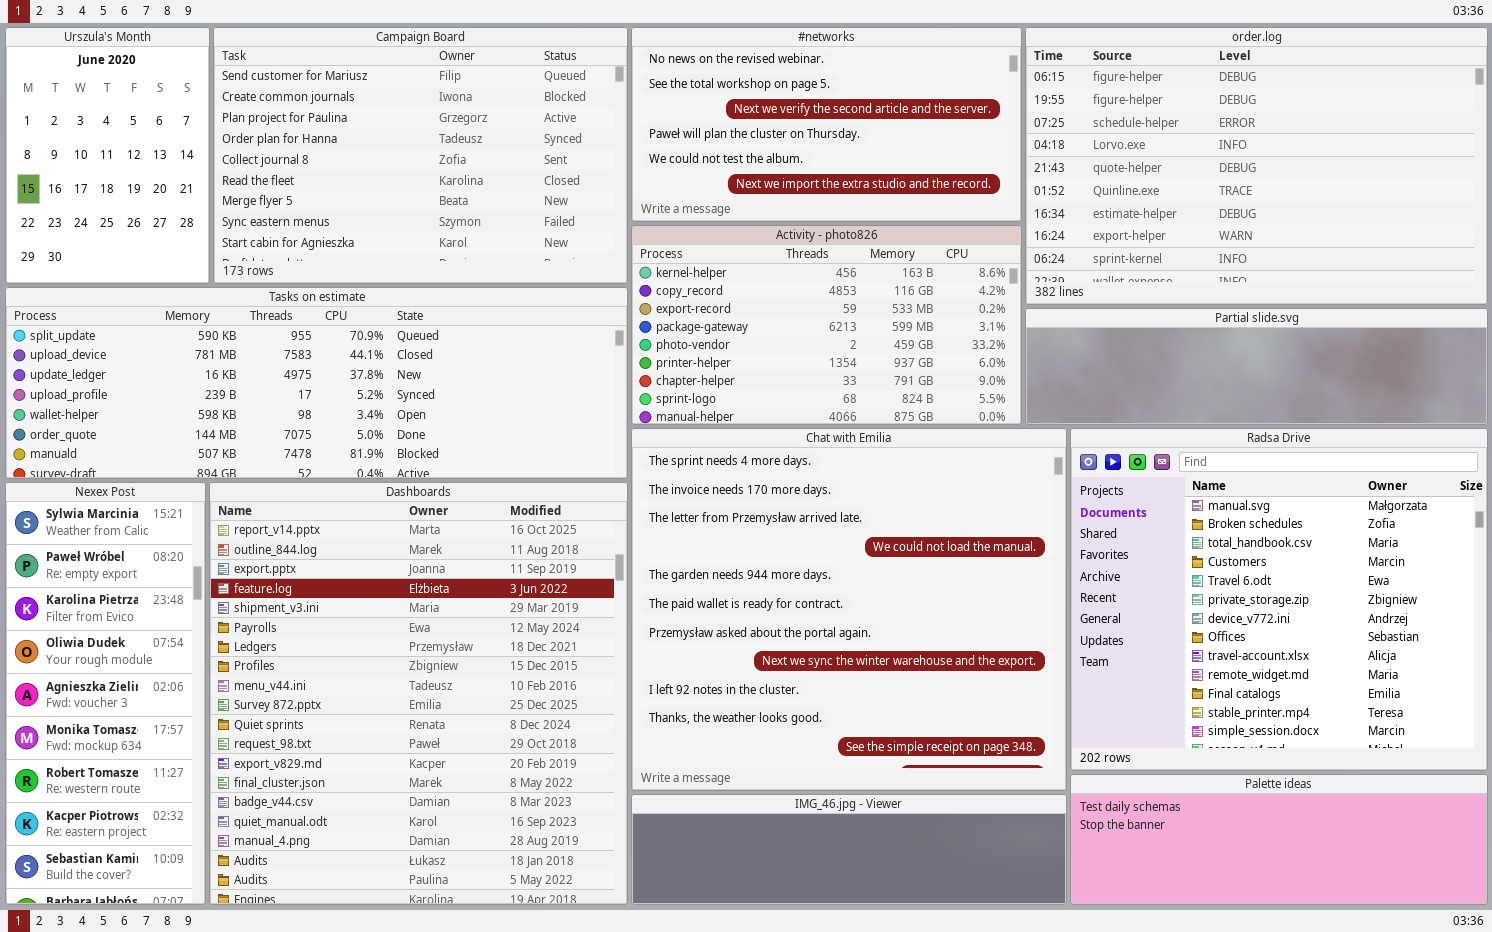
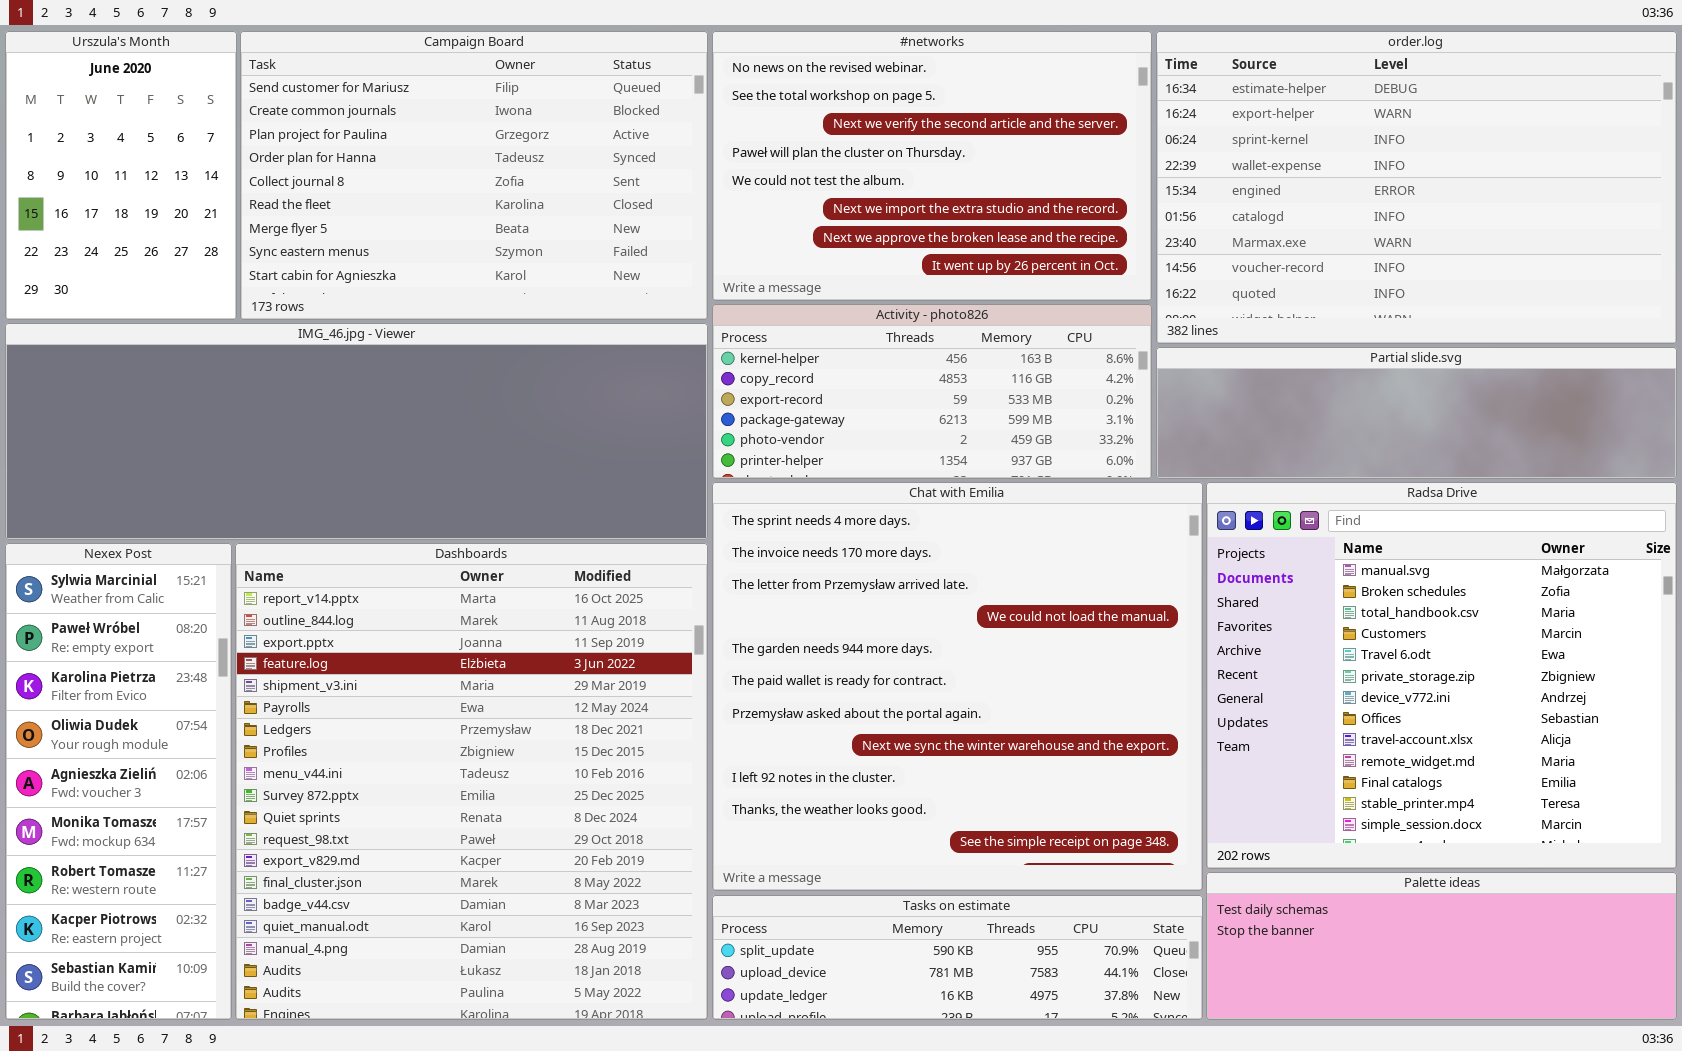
#networks: [631,27,1022,222] -> [712,31,1152,301], resized
order.log: [1025,27,1488,305] -> [1156,31,1677,344], scrolled down 6 rows
Activity - photo826: [631,225,1022,425] -> [712,304,1152,479], resized
Tasks on estimate: [5,287,628,479] -> [712,895,1203,1020], moved, resized
IMG_46.jpg - Viewer: [631,794,1067,905] -> [5,323,708,540], moved, resized

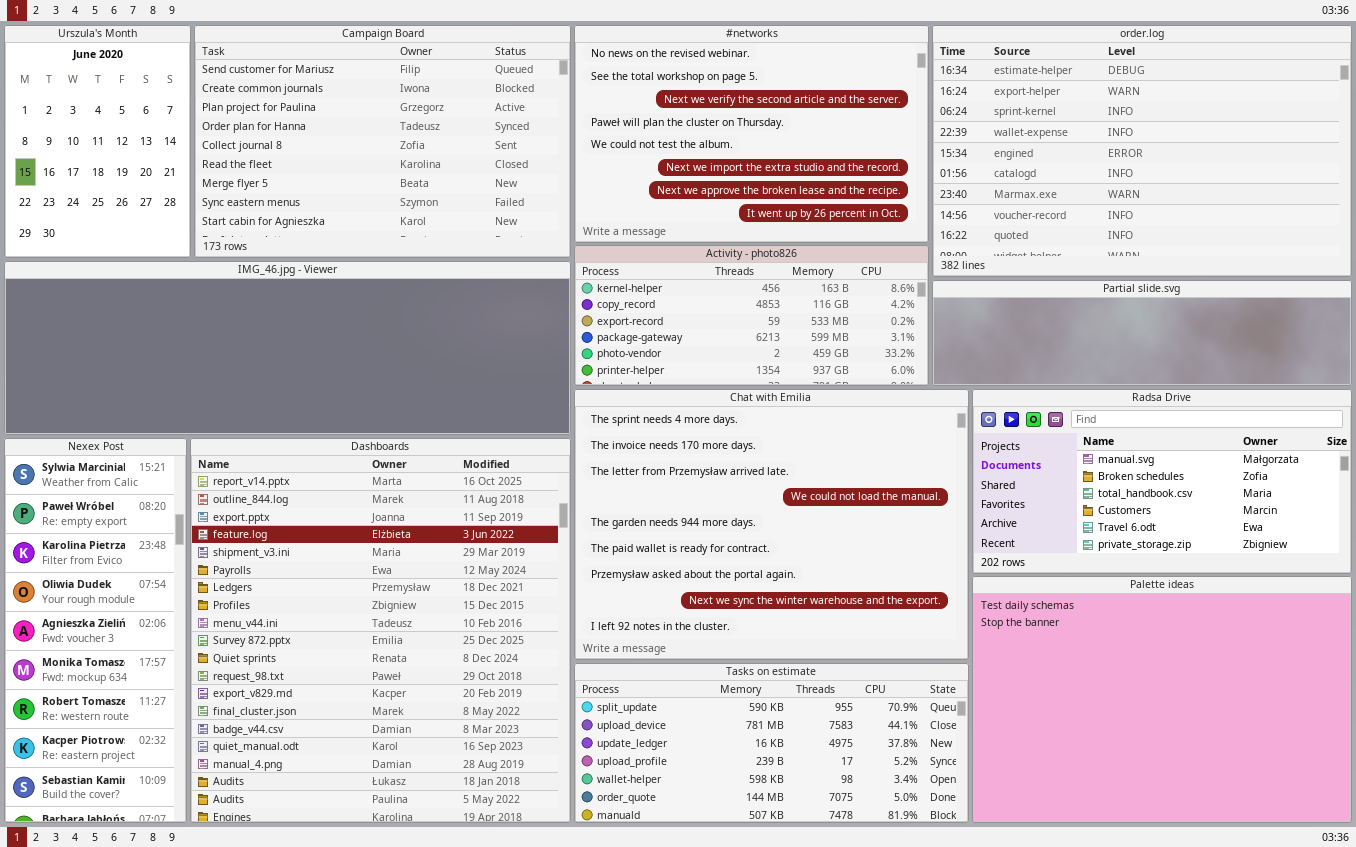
Chat with Emilia: [712,482,1203,891] -> [574,389,969,660], resized
Radsa Drive: [1206,482,1677,869] -> [972,389,1352,574], resized
Palette ideas: [1206,872,1677,1020] -> [972,576,1352,823], resized
Tasks on estimate: [712,895,1203,1020] -> [574,663,969,823], resized

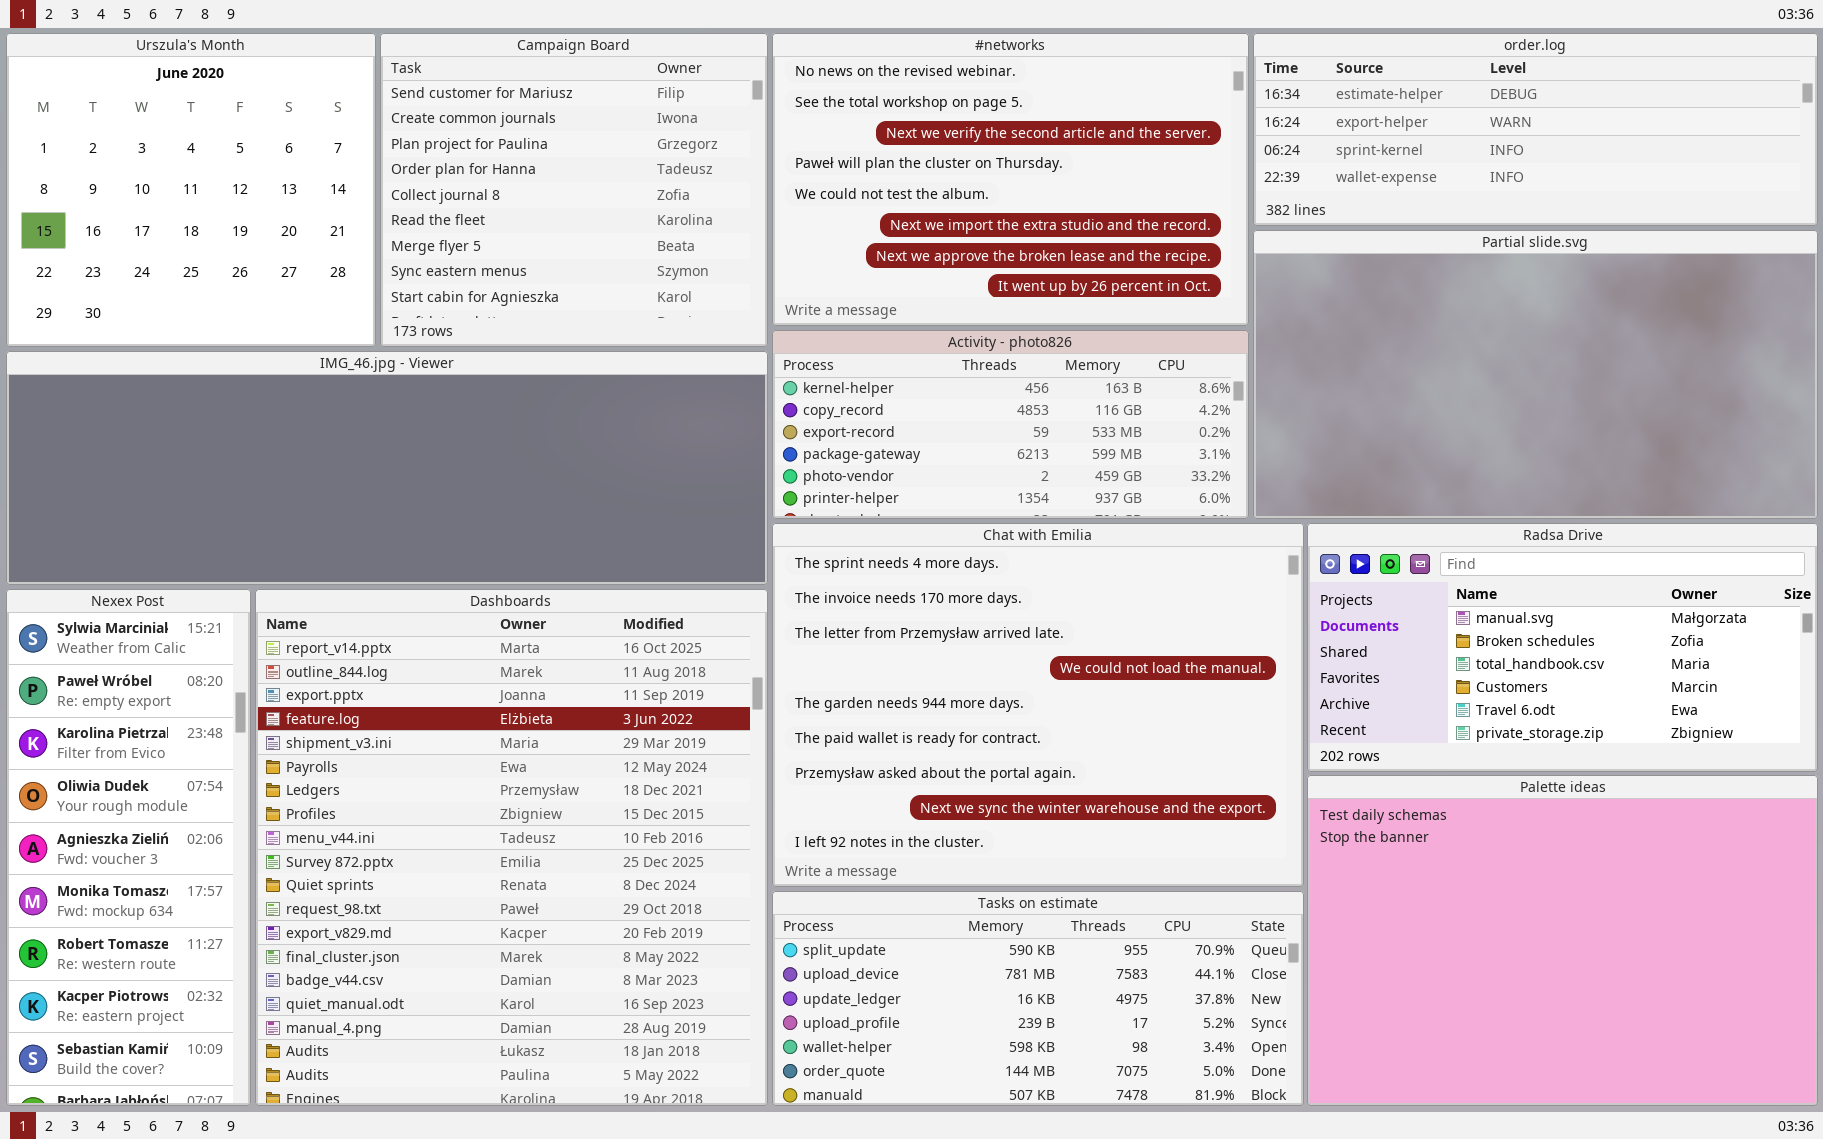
Urszula's Month: [4,25,191,258] -> [6,33,376,347], resized
Campaign Board: [194,25,571,258] -> [380,33,768,347], resized
order.log: [932,25,1352,277] -> [1253,33,1818,226], resized
Partial slide.svg: [932,280,1352,386] -> [1253,230,1818,519], resized

